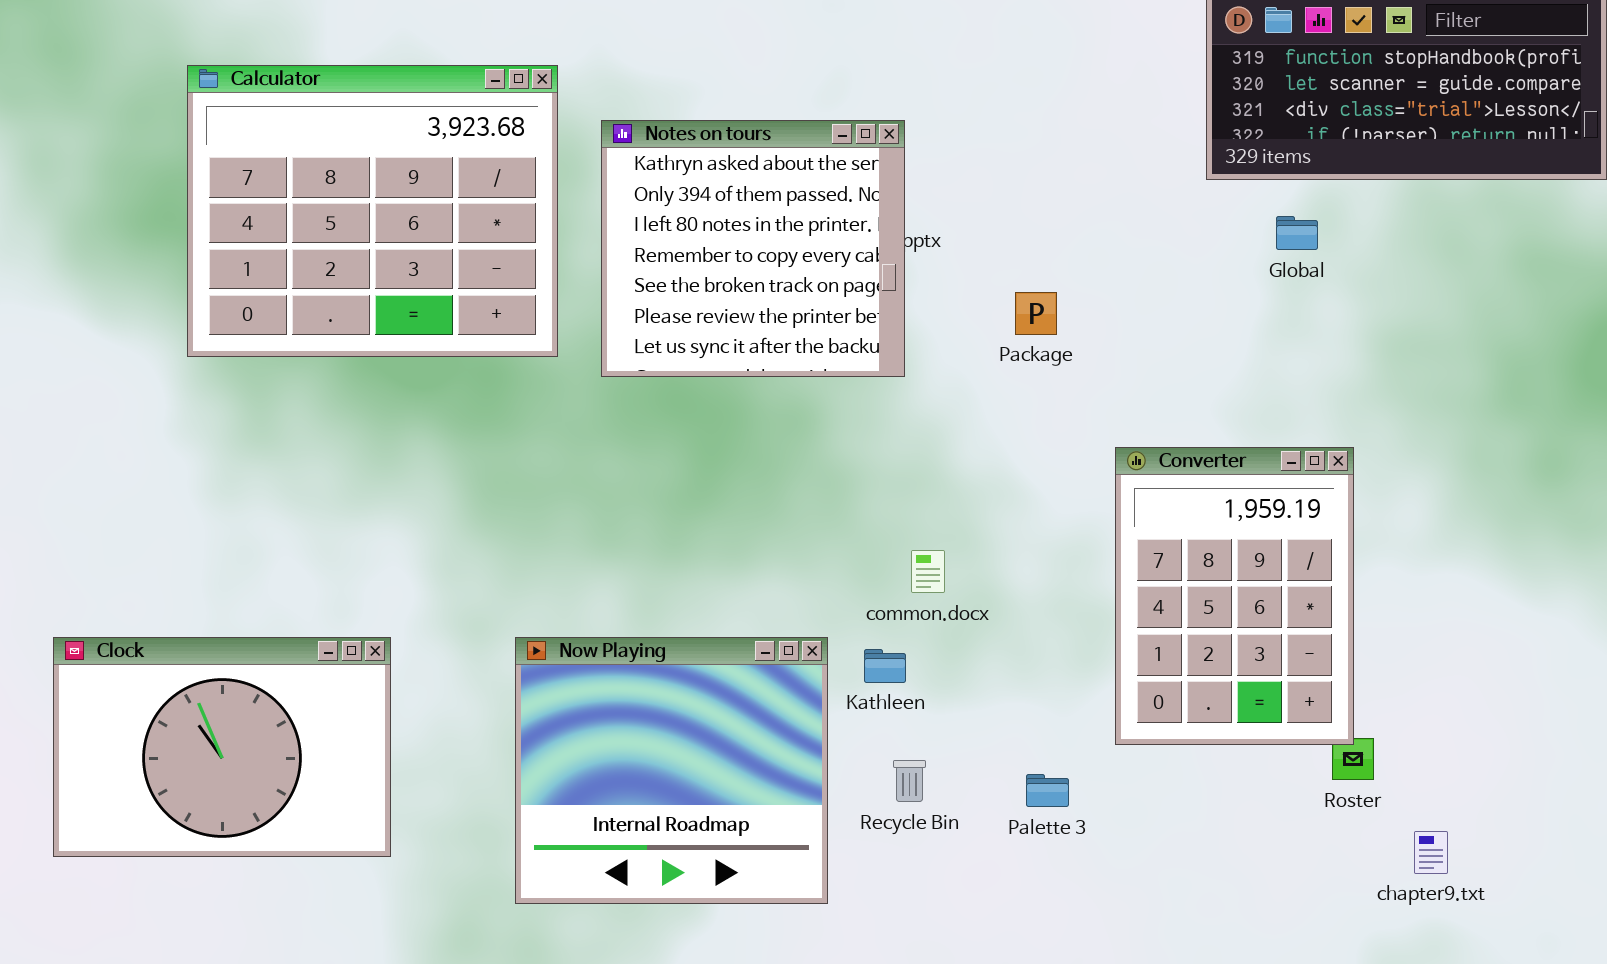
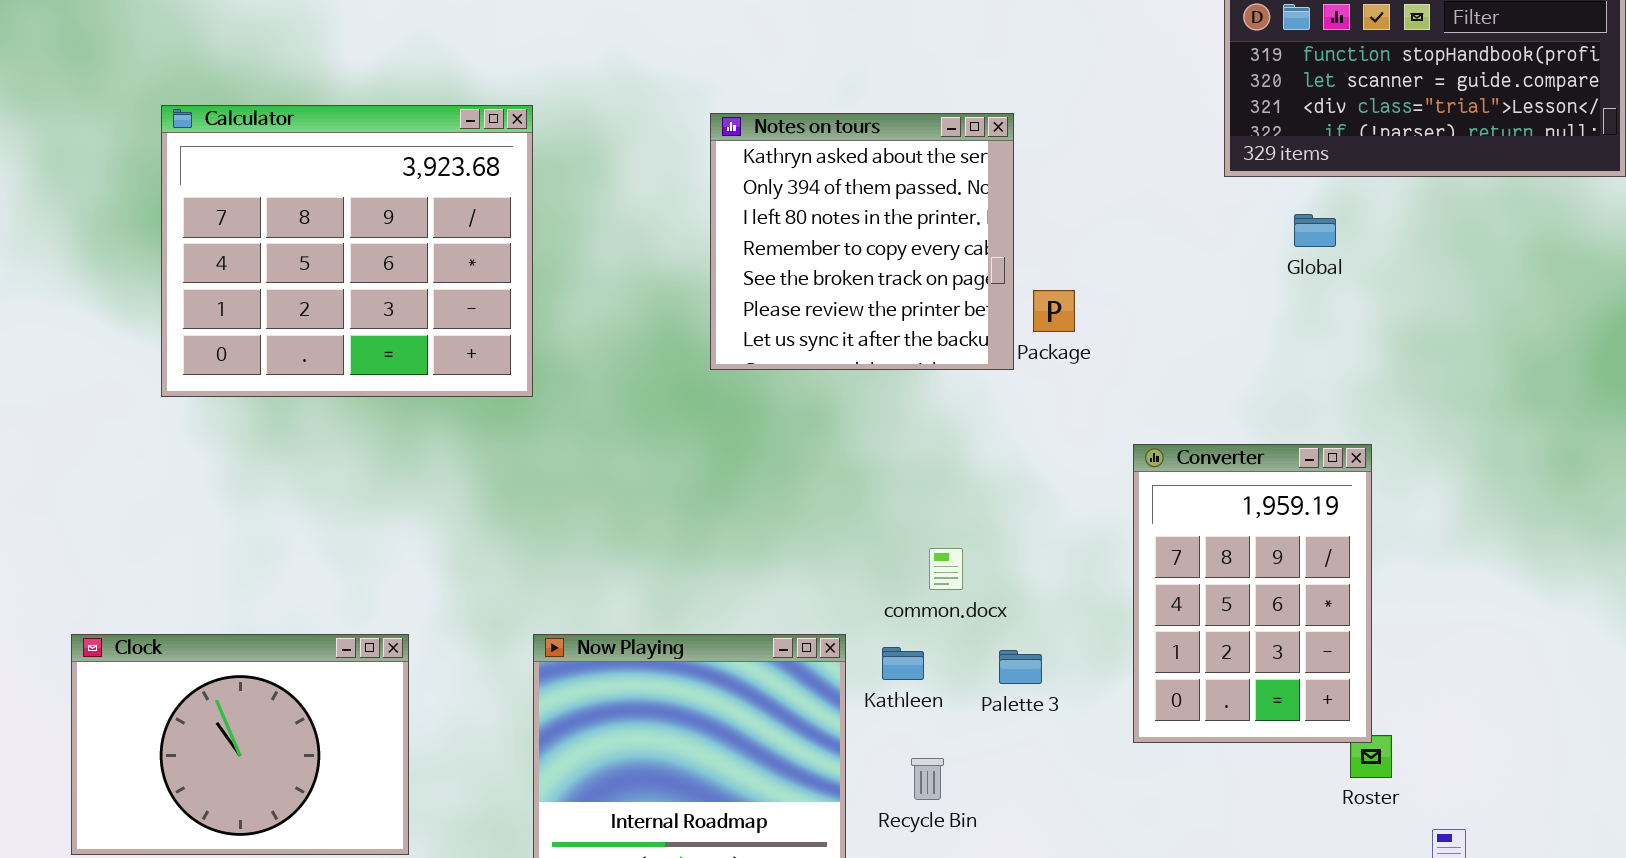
Calculator: [187,65,558,357] -> [161,105,533,397], moved
Notes on tours: [601,120,905,377] -> [710,113,1014,370], moved
Palette 3: [1026,774,1069,807] -> [999,650,1042,684], moved

